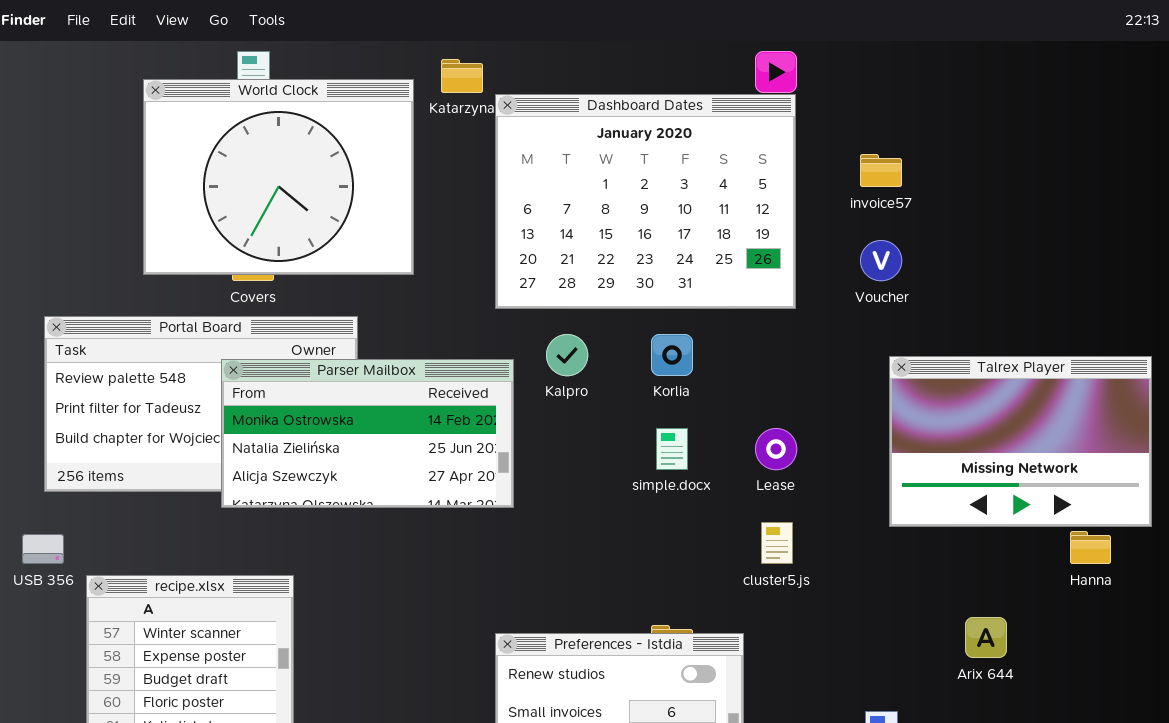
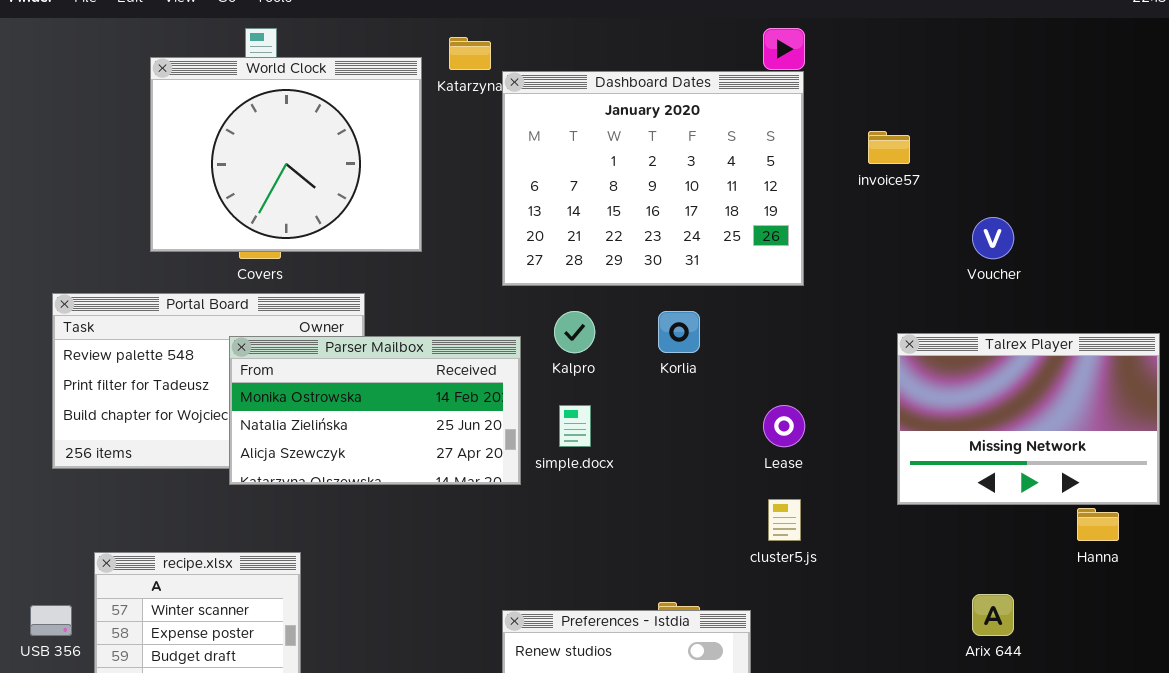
Voucher: [860,240,902,281] -> [972,217,1014,259], moved
simple.docx: [656,428,688,470] -> [559,405,591,447], moved
USB 356: [22,534,64,564] -> [30,605,72,636], moved

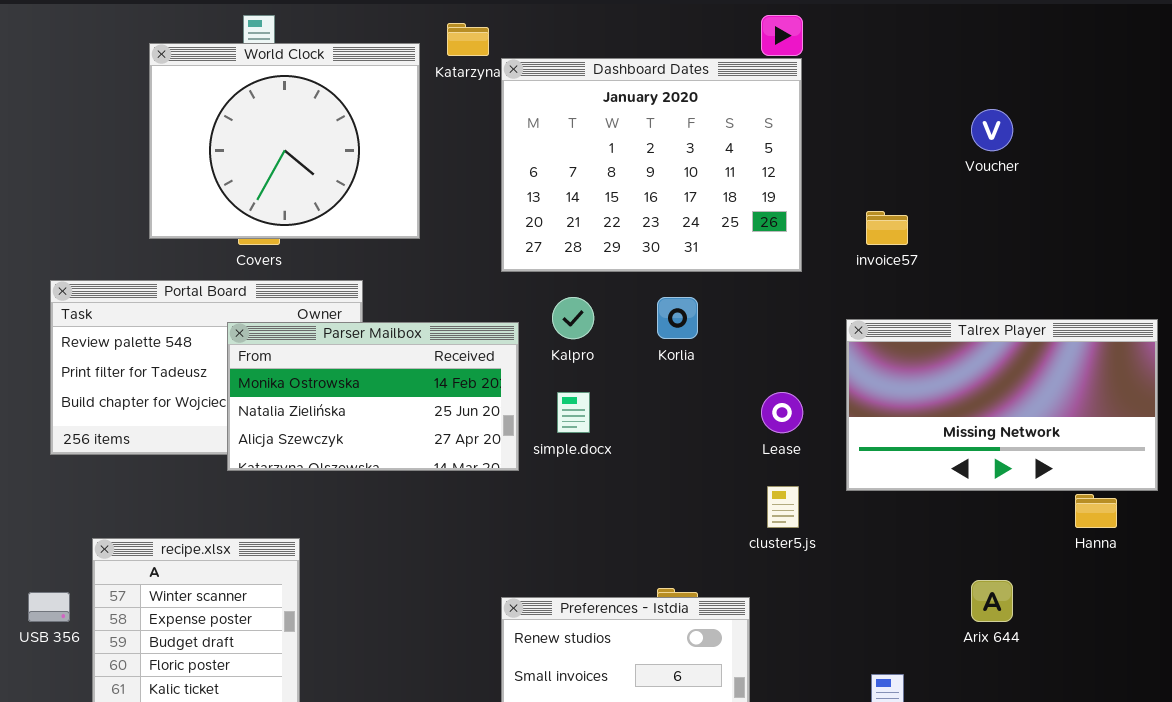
invoice57: [868,131,910,164] -> [866,211,908,245], moved
Voucher: [972,217,1014,259] -> [971,109,1013,151], moved
Talrex Player: [897,333,1160,505] -> [846,319,1158,491], resized

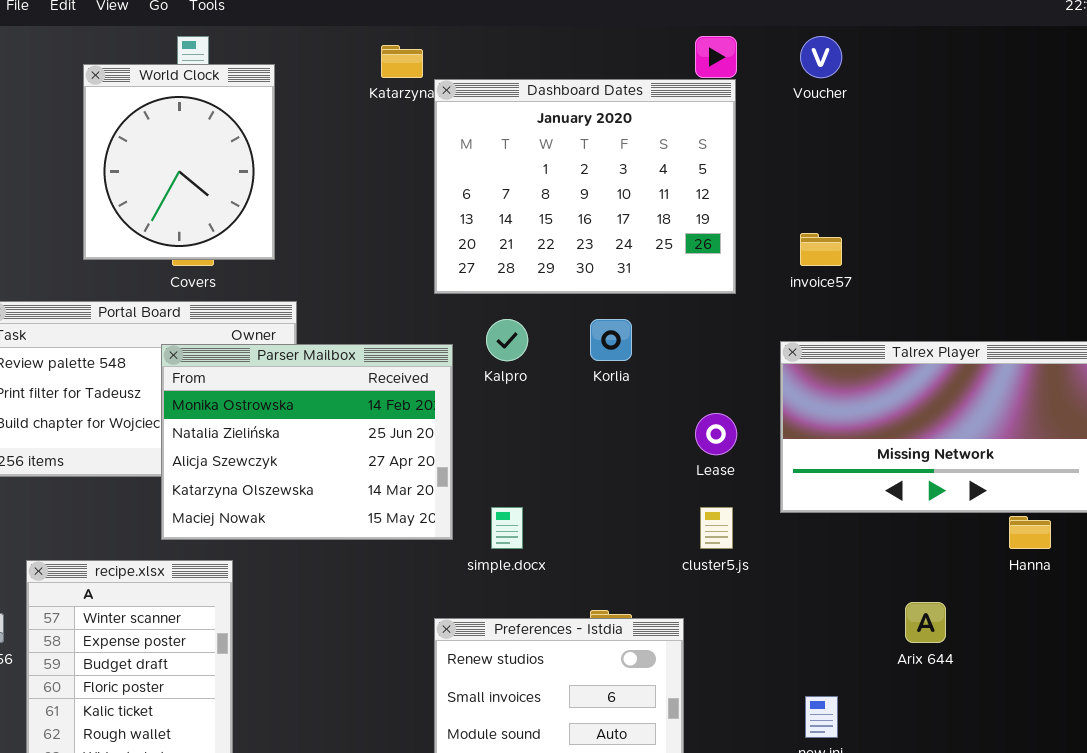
World Clock: [149,43,420,239] -> [83,64,275,260], resized
Voucher: [971,109,1013,151] -> [800,36,842,78], moved
Parser Mailbox: [227,322,519,471] -> [161,344,453,540], resized
simple.docx: [557,392,590,433] -> [491,507,523,549], moved

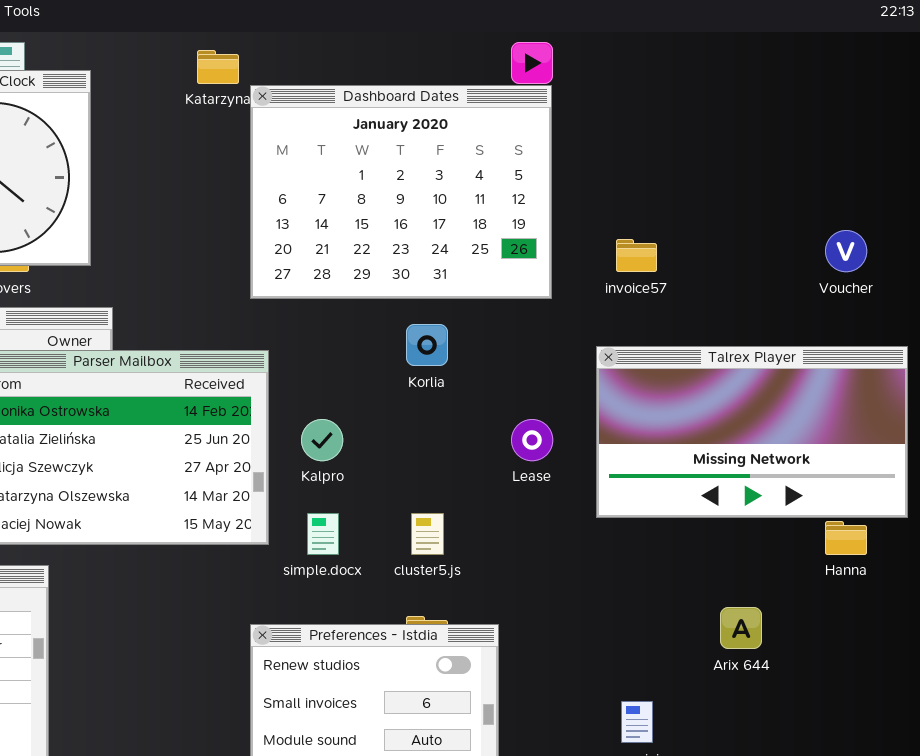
Voucher: [800,36,842,78] -> [825,230,867,272], moved
Kalpro: [486,319,528,361] -> [301,419,343,461], moved
cluster5.js: [700,507,733,549] -> [411,513,444,555], moved

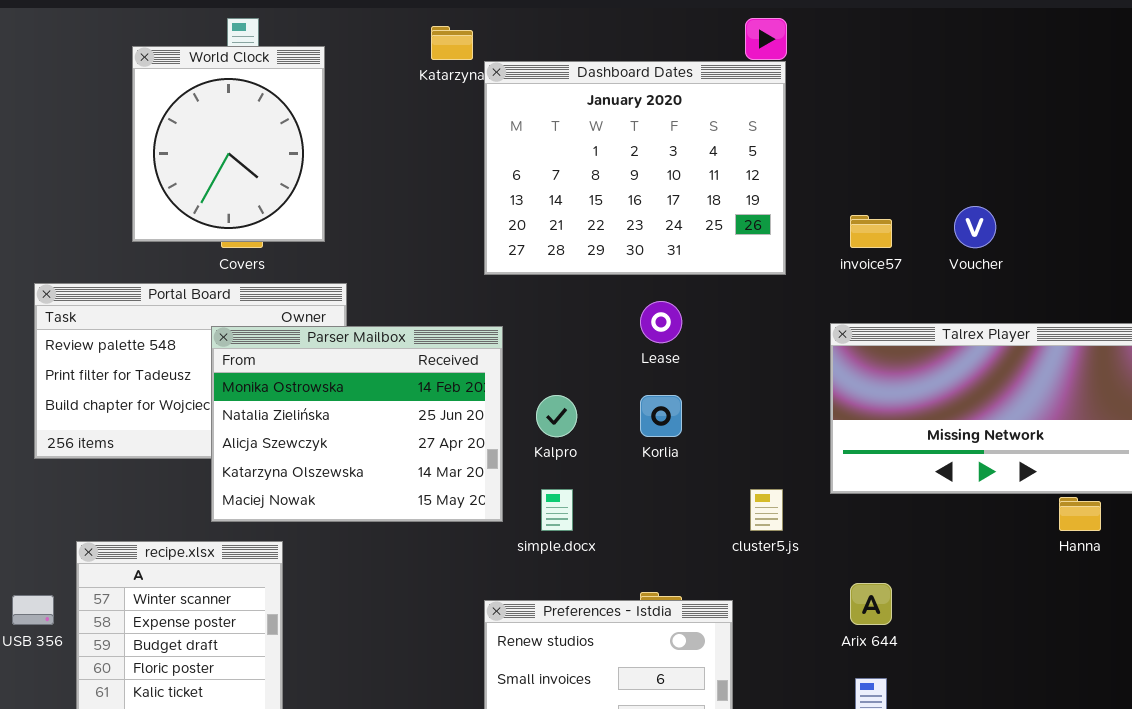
Voucher: [825,230,867,272] -> [954,206,996,248], moved
Korlia: [406,324,448,366] -> [640,395,682,437], moved
Lease: [511,419,553,461] -> [640,301,682,343], moved
cluster5.js: [411,513,444,555] -> [750,489,783,531], moved
Arix 644: [720,607,762,649] -> [850,583,892,625], moved

